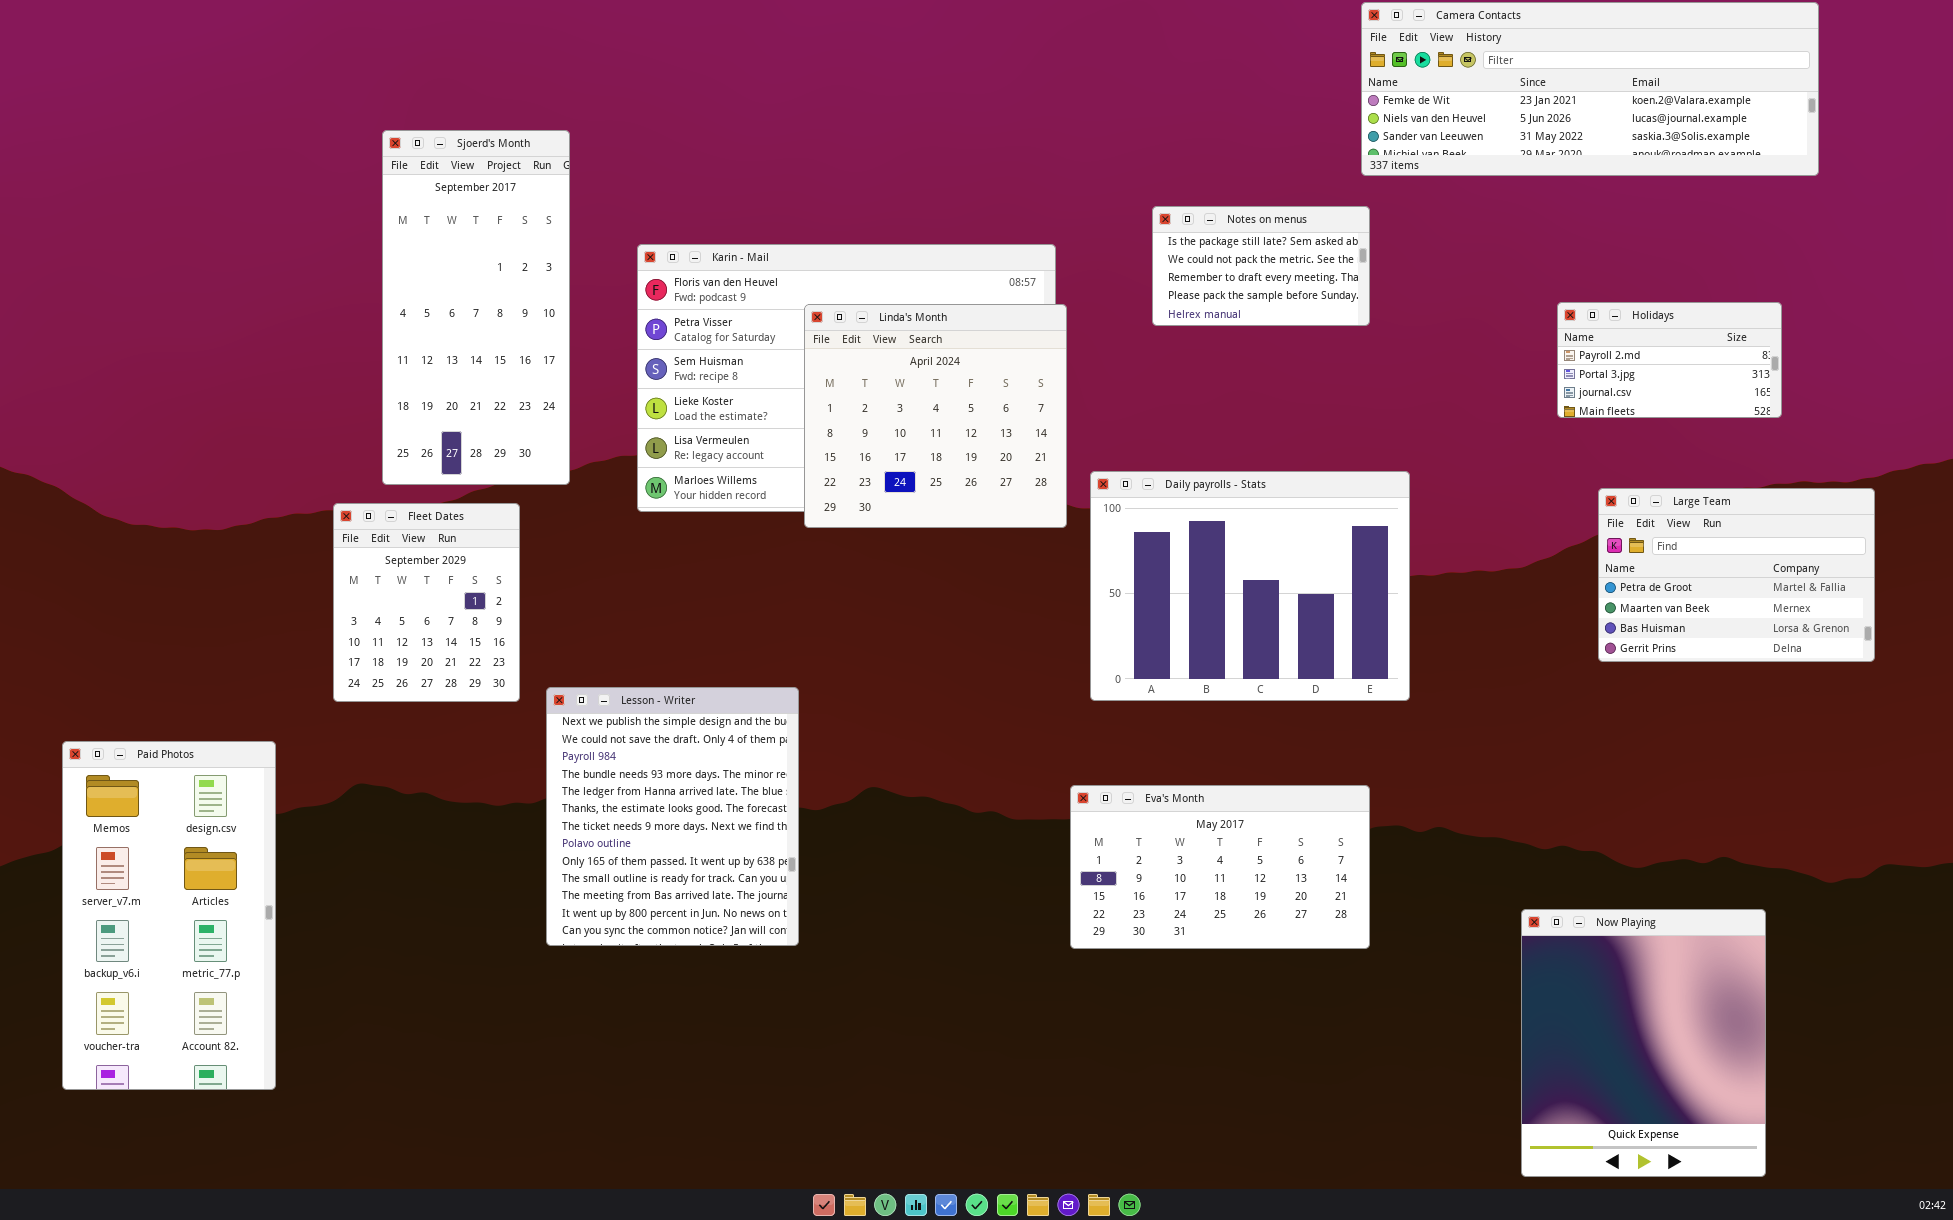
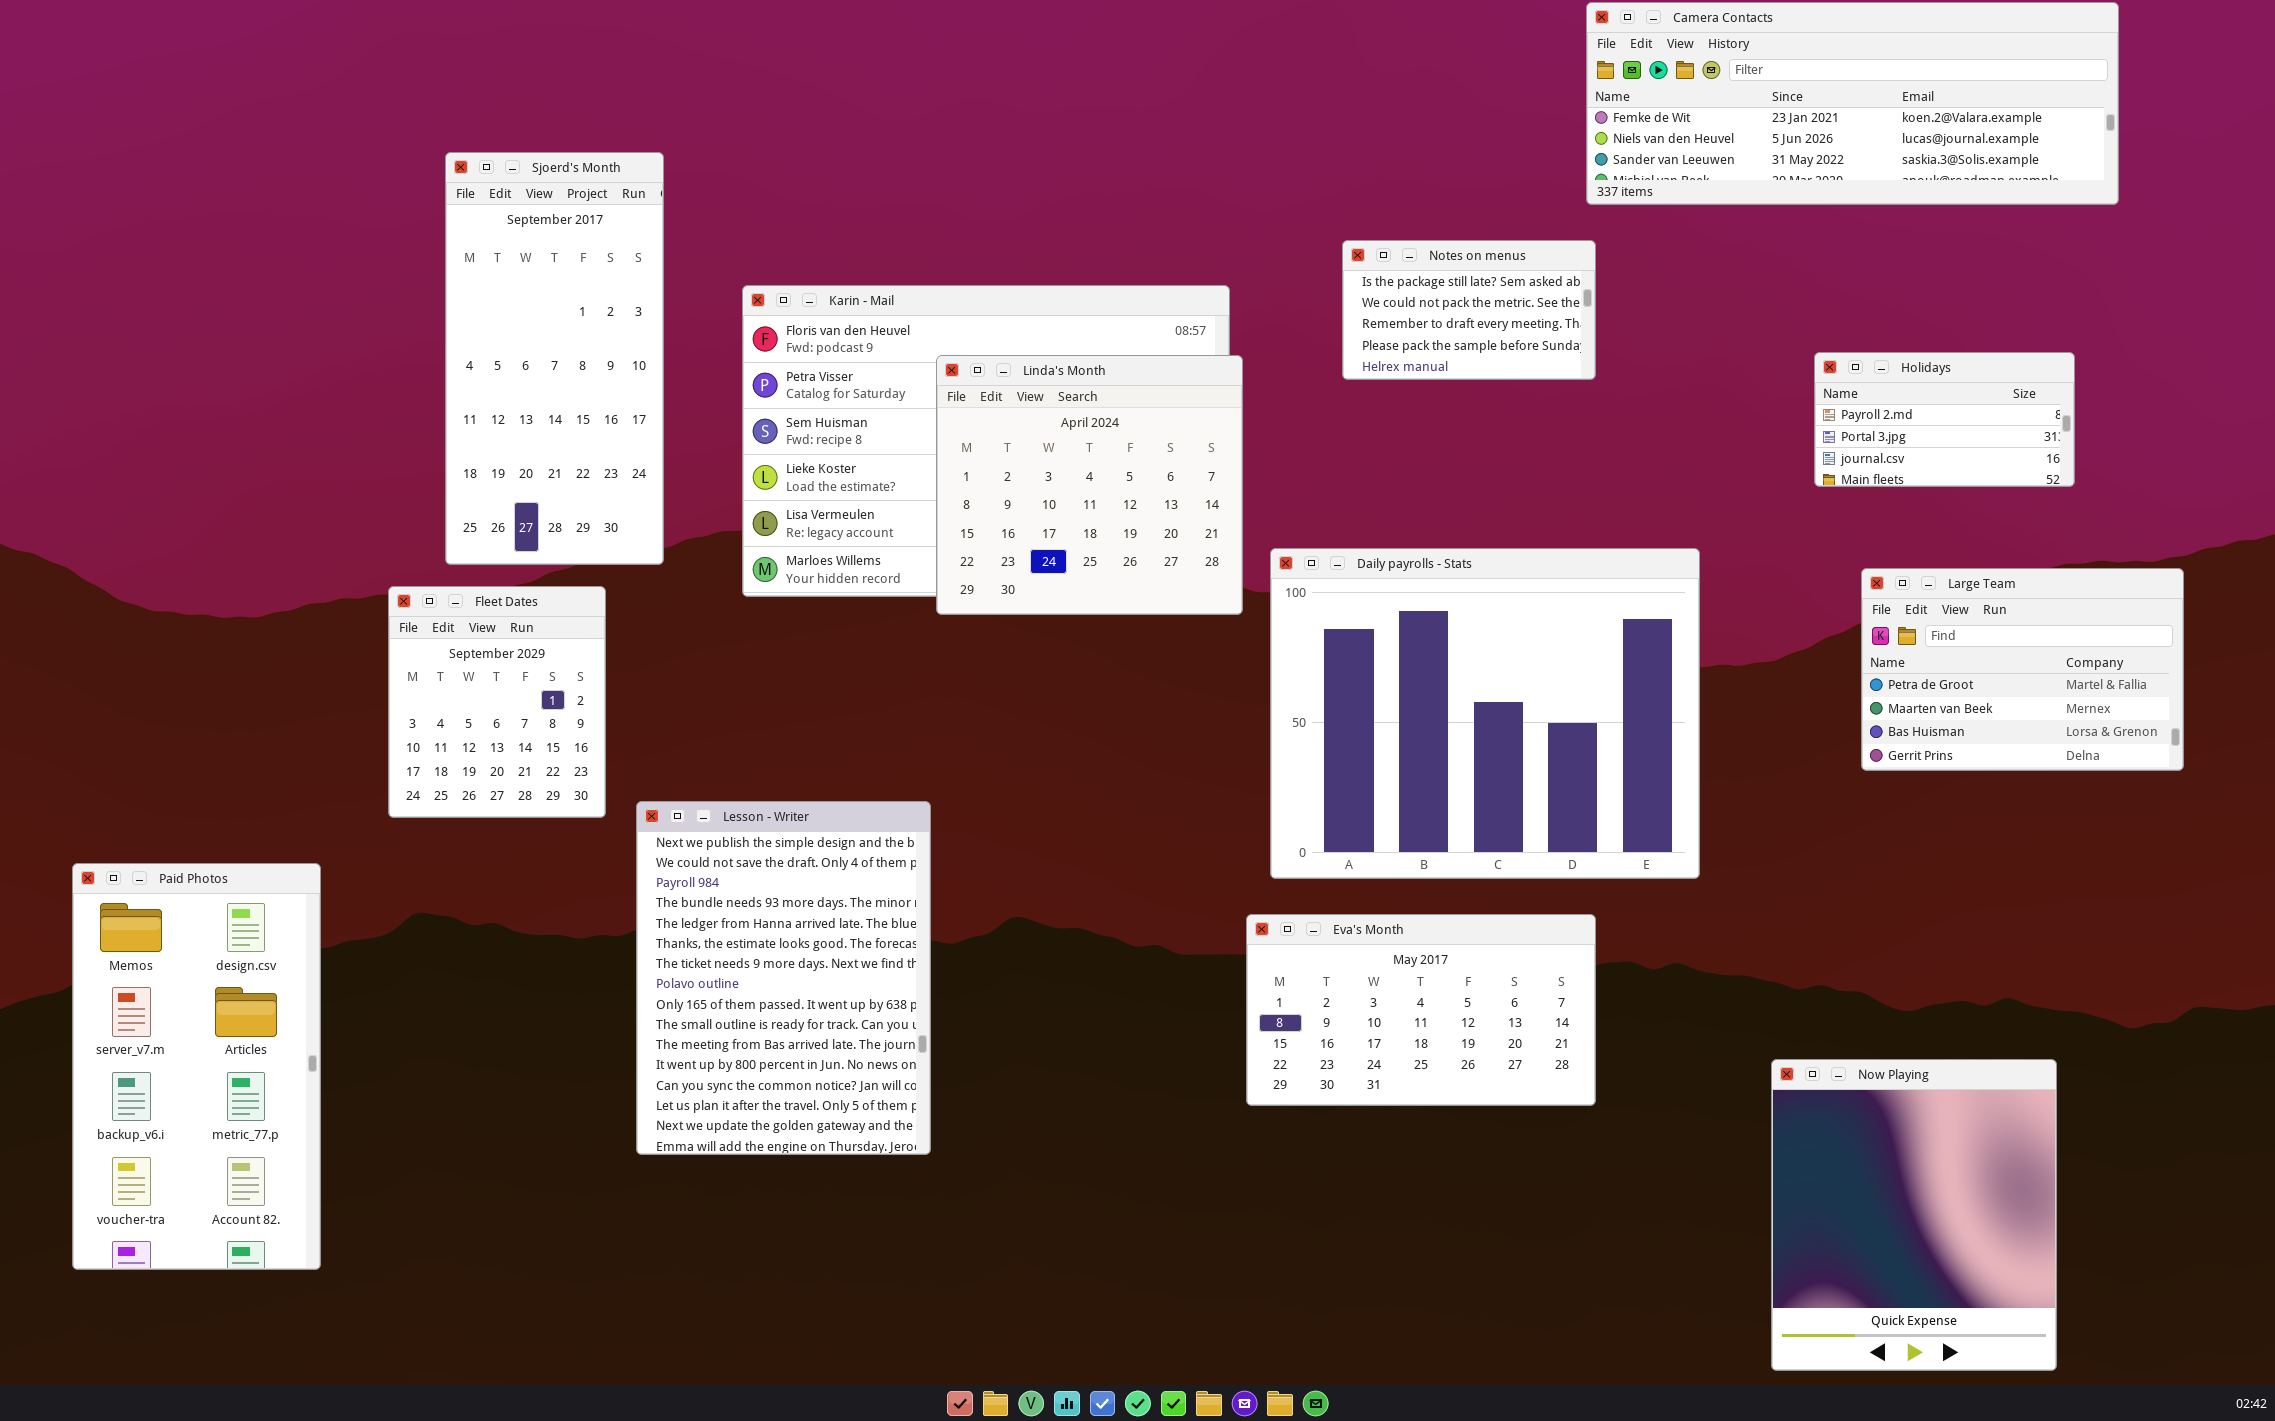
Daily payrolls - Stats: [1090,471,1410,701] -> [1270,548,1700,879], resized
Lesson - Writer: [546,687,799,946] -> [636,801,931,1155], resized

